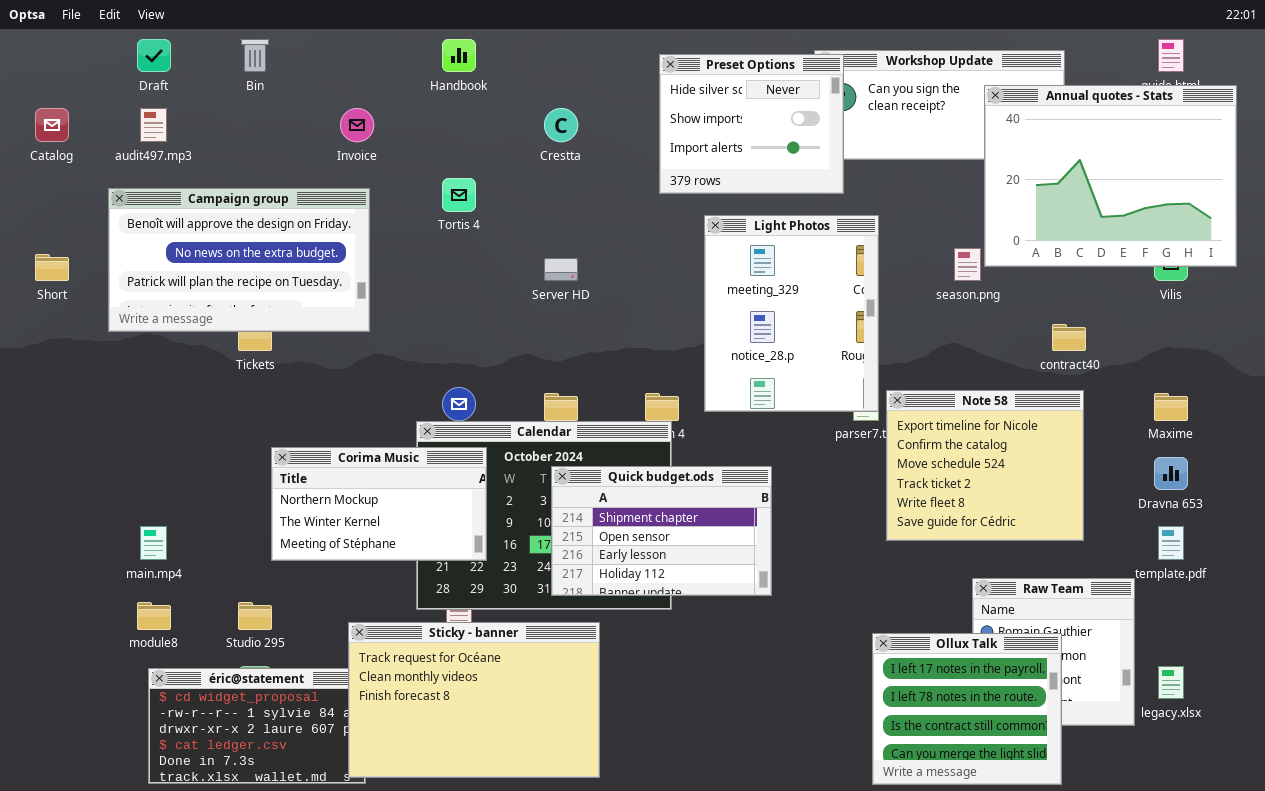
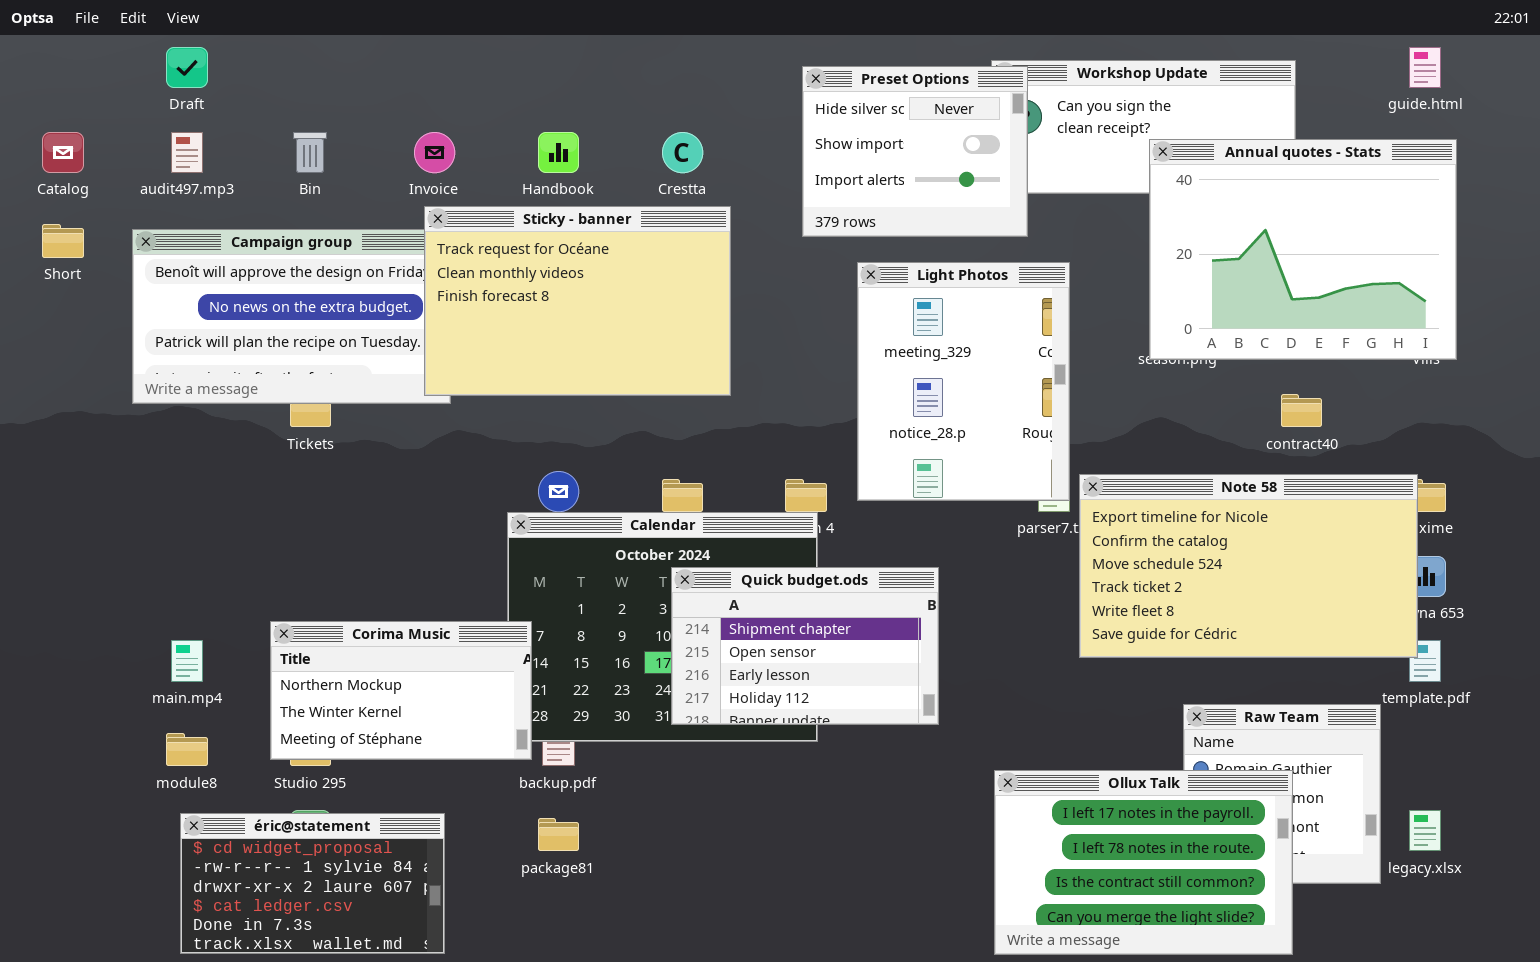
Bin: [241,39,269,72] -> [293,132,327,173], moved
Handbook: [442,39,476,72] -> [538,132,579,173], moved
Annual quotes - Stats: [984,85,1237,267] -> [1149,139,1457,360], moved
Short: [35,254,69,281] -> [42,224,84,258], moved
Note 58: [886,390,1084,541] -> [1079,474,1418,658], resized
Corima Music: [271,447,487,561] -> [270,621,532,760], moved
Sticky - banner: [348,622,600,778] -> [424,206,731,396], moved
Ollux Talk: [872,633,1062,785] -> [994,770,1293,955], resized

